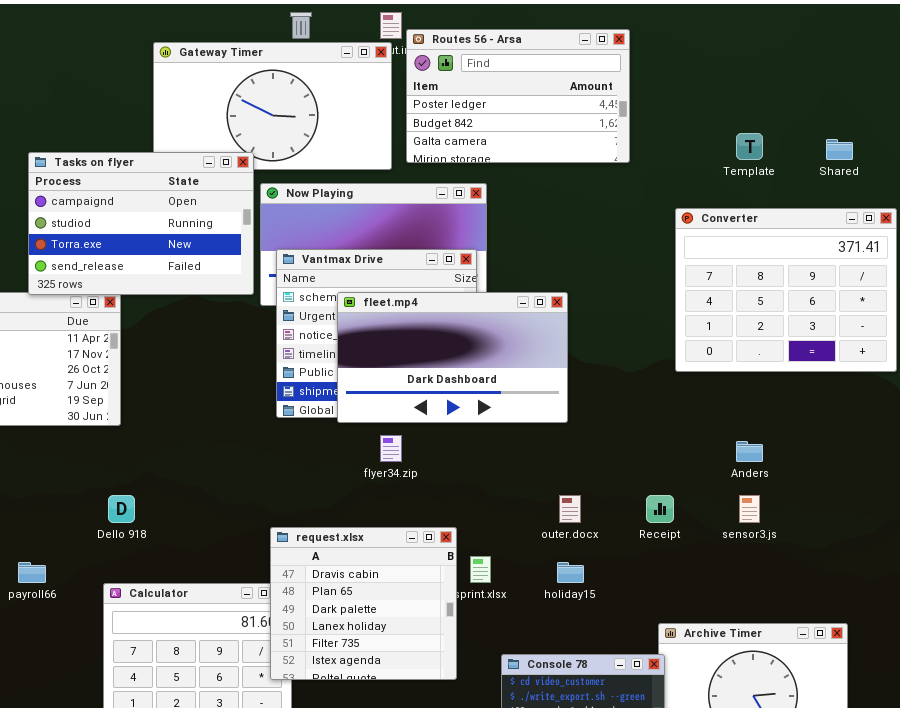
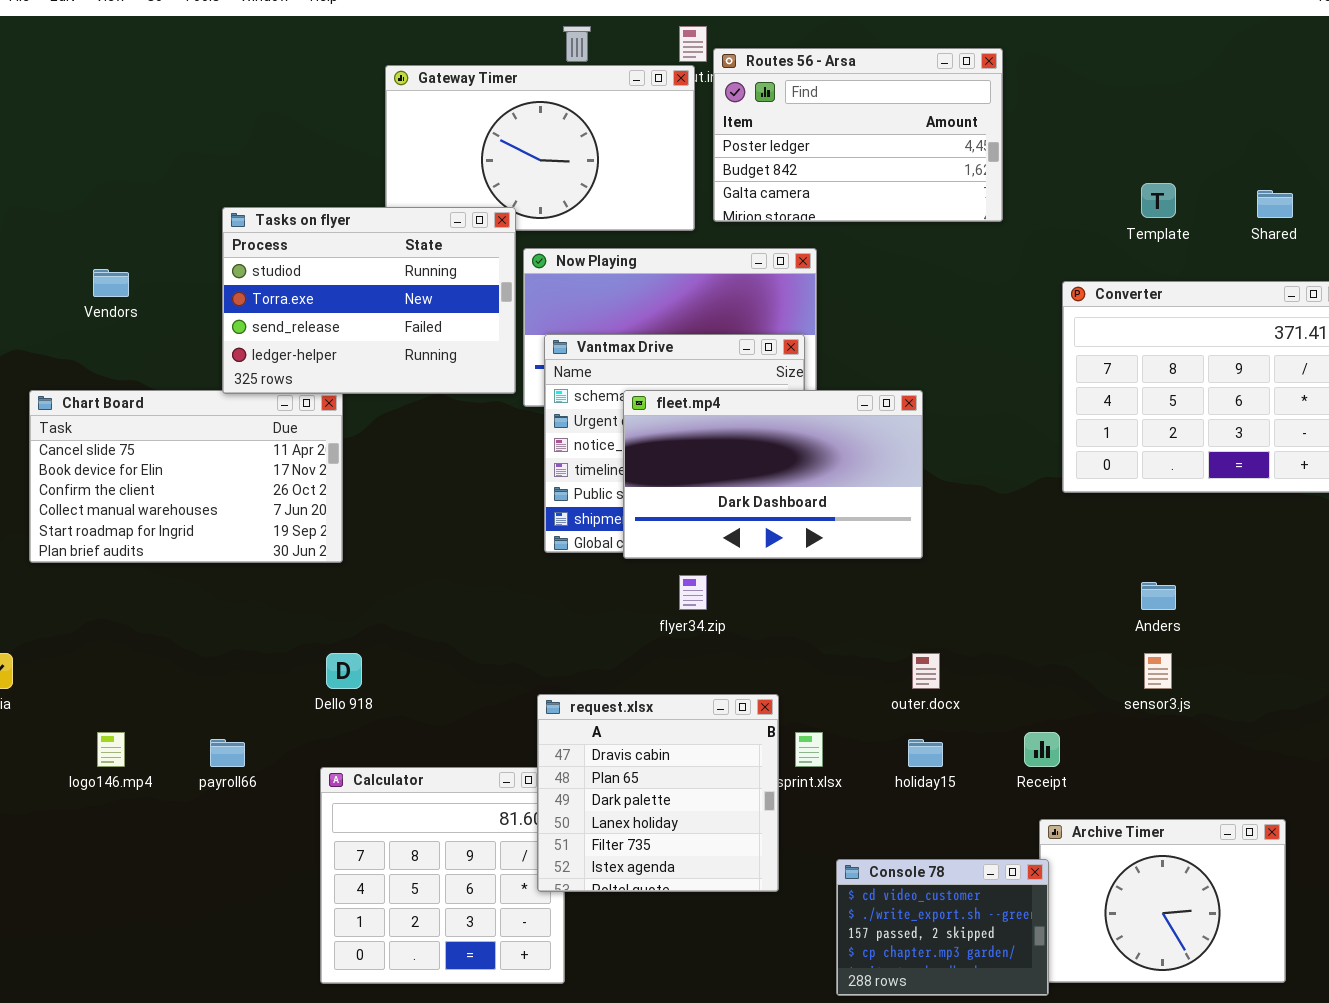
Tasks on flyer: [28,152,254,295] -> [222,207,516,394], scrolled down 1 row
Receipt: [646,495,674,523] -> [1024,732,1060,767], moved

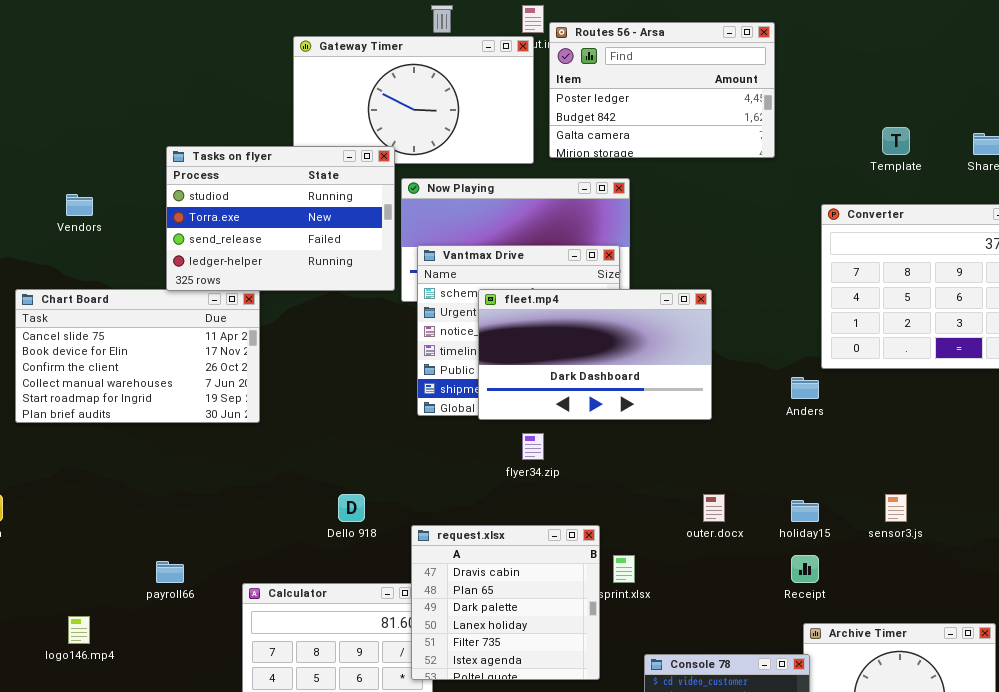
Anders: [1141,582,1176,610] -> [791,377,819,399], moved
Dello 918: [326,653,362,689] -> [338,494,365,522], moved
logo146.mp4: [97,732,125,767] -> [68,616,90,644], moved
holiday15: [908,739,943,767] -> [791,500,819,522], moved

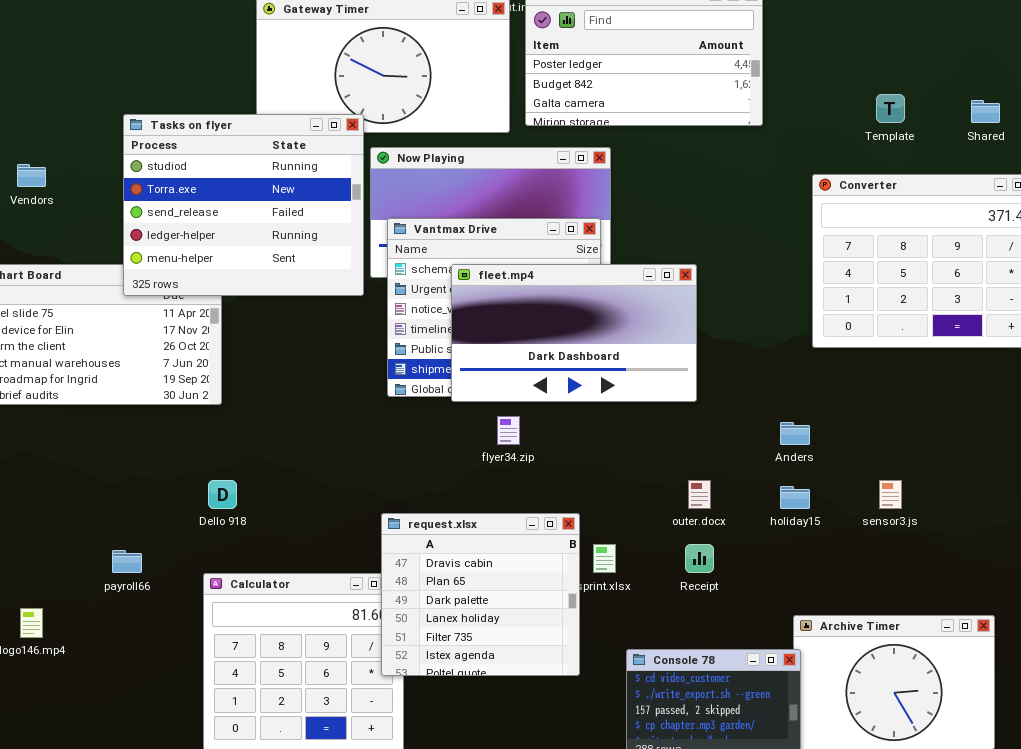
Tasks on flyer: [166,146,395,291] -> [123,114,364,296], resized
Anders: [791,377,819,399] -> [780,422,810,445], moved
Dello 918: [338,494,365,522] -> [208,480,237,509], moved
Receipt: [791,555,819,583] -> [685,544,714,573], moved

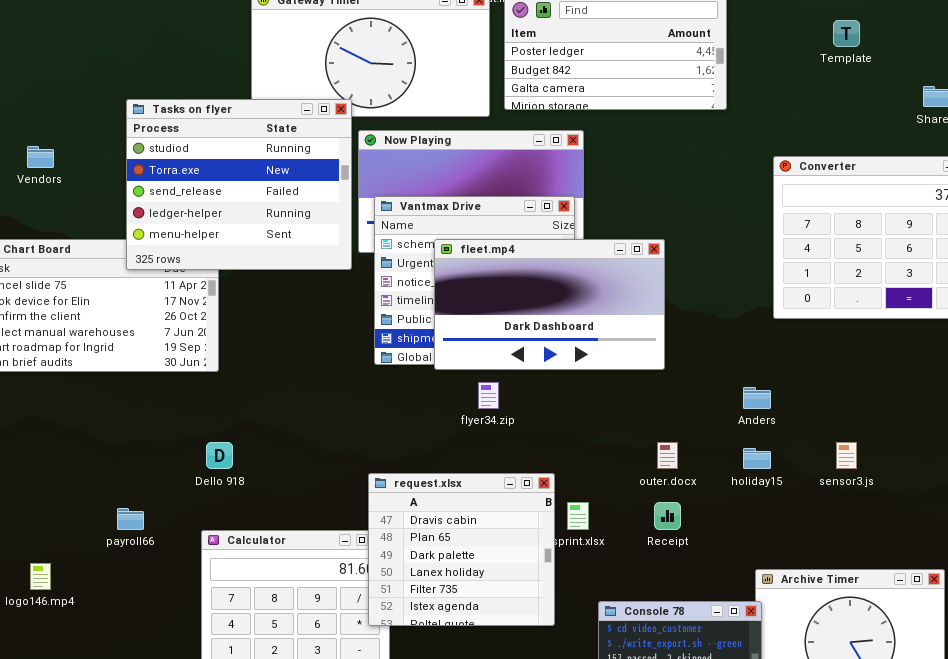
Template: [876,94,905,123] -> [833,20,860,47], moved

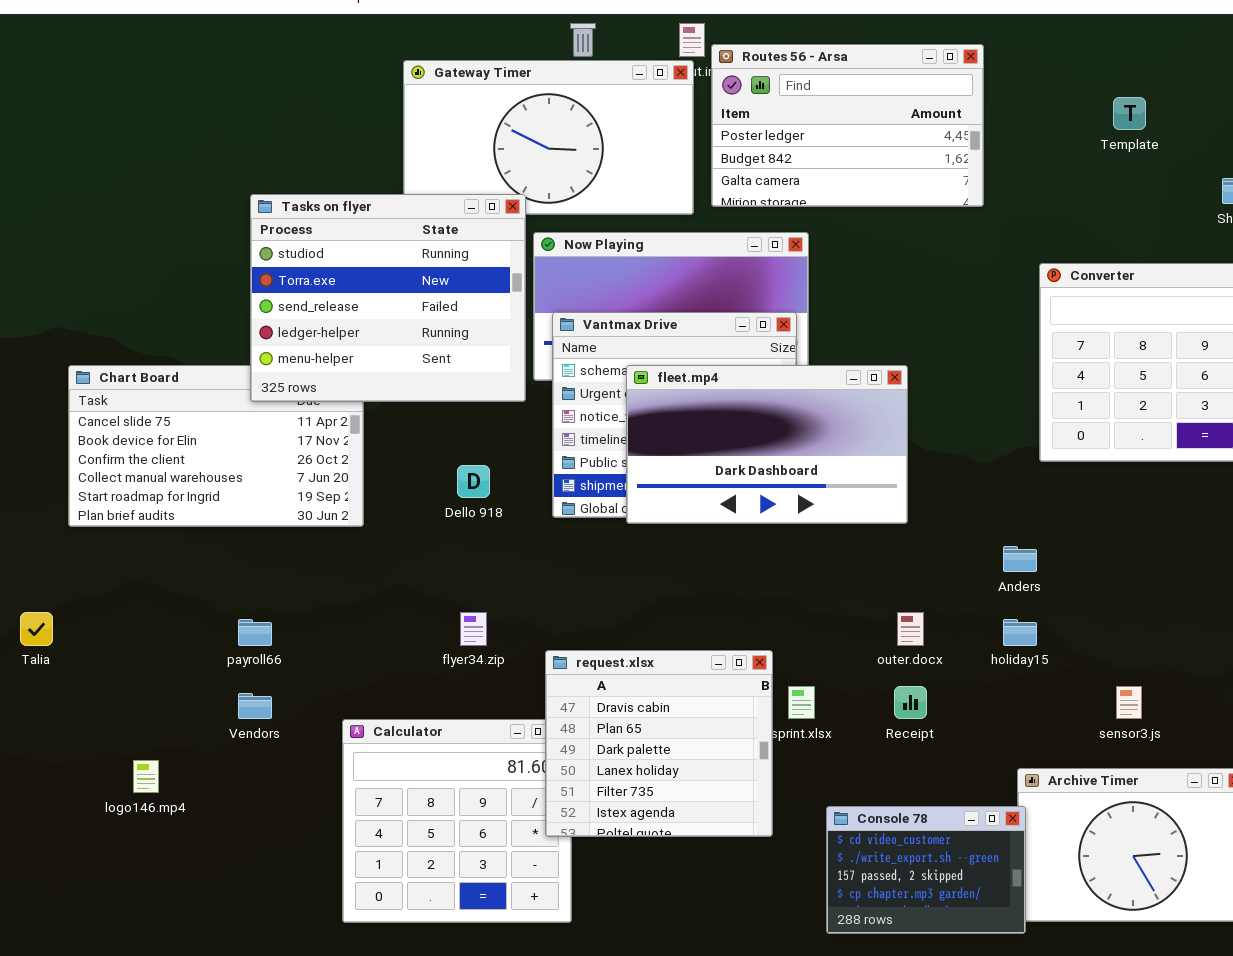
Vendors: [27,146,54,168] -> [238,693,272,719], moved
flyer34.zip: [478,382,499,409] -> [460,612,487,646], moved
Dello 918: [206,442,233,469] -> [457,465,490,498], moved
sensor3.js: [836,442,857,469] -> [1116,686,1142,719], moved
payroll66: [117,508,144,530] -> [238,619,272,646], moved

